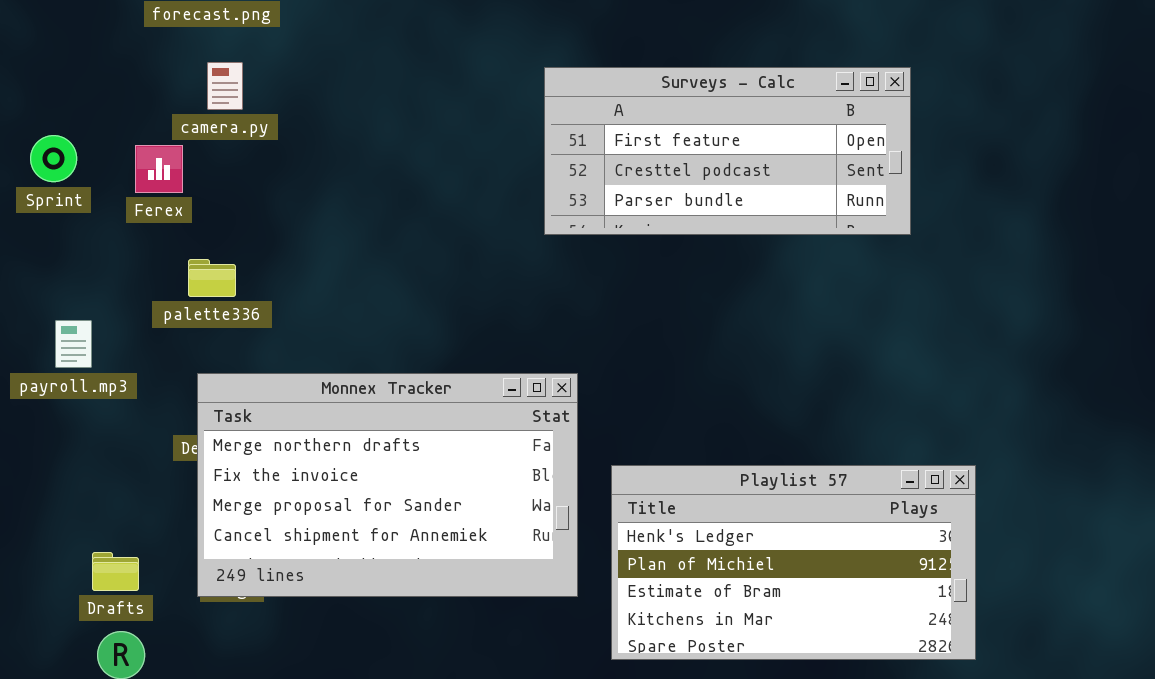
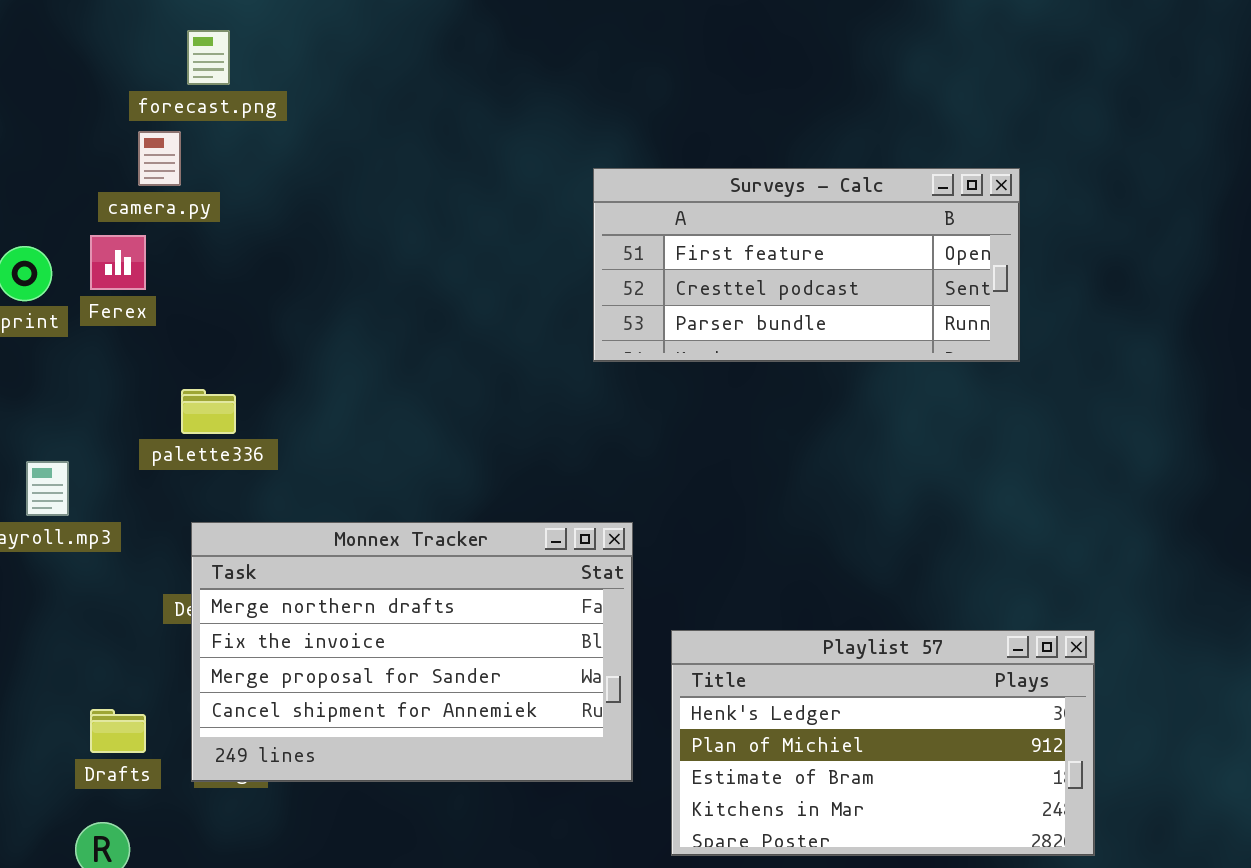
camera.py: [207,62,243,110] -> [138,131,181,186], moved
Ferex: [135,145,183,193] -> [90,235,146,290], moved
Drafts: [92,552,139,591] -> [90,709,146,753], moved

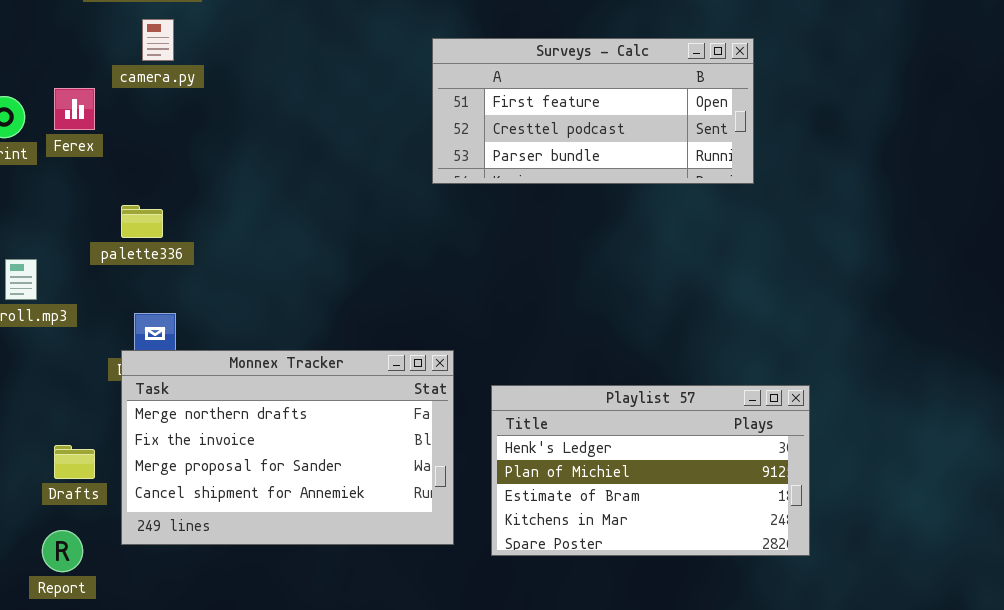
camera.py: [138,131,181,186] -> [142,19,174,61], moved
Monnex Tracker: [191,522,633,782] -> [121,350,454,545], moved

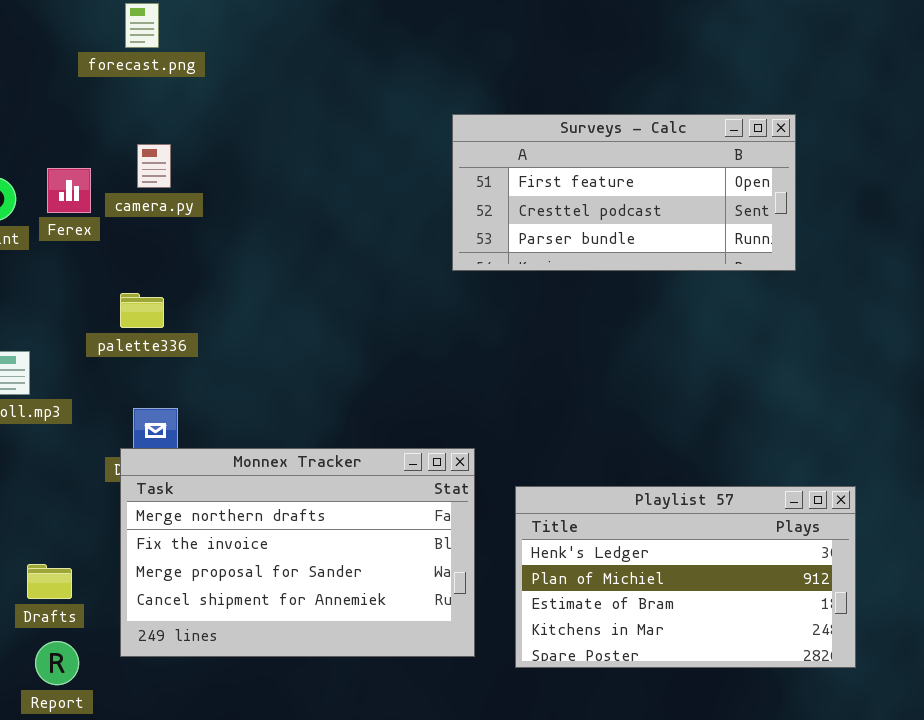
camera.py: [142,19,174,61] -> [137,144,171,188], moved
Drafts: [54,445,95,479] -> [27,564,72,599], moved

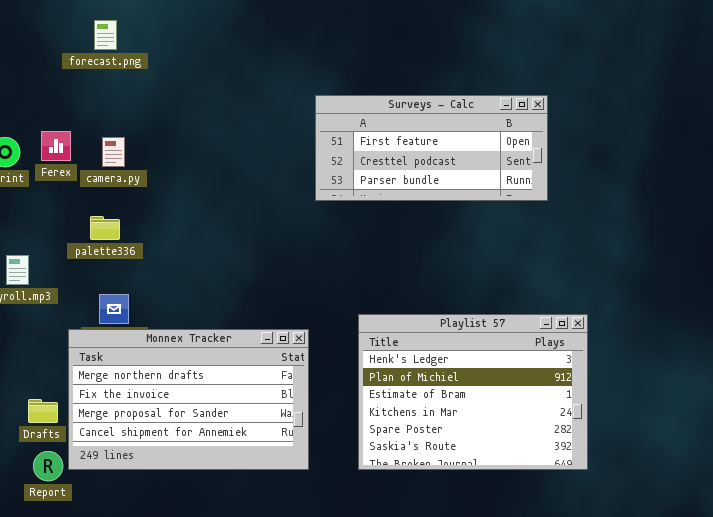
camera.py: [137,144,171,188] -> [102,137,125,167], moved
Monnex Tracker: [120,448,475,657] -> [68,329,309,470], moved
Playlist 57: [515,486,856,668] -> [358,314,588,470], resized

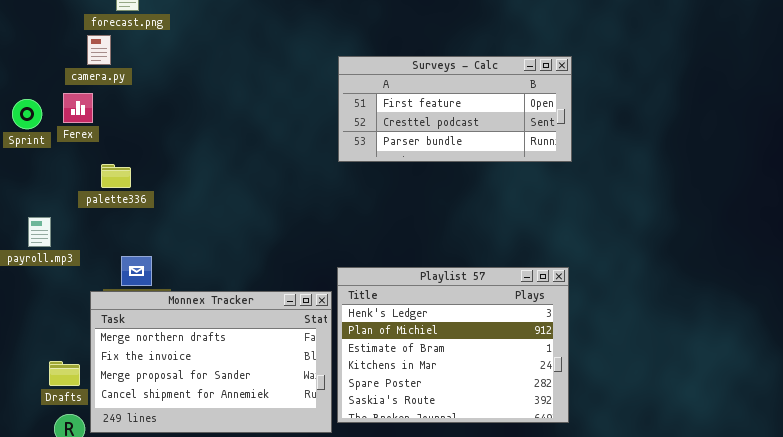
camera.py: [102,137,125,167] -> [87,35,111,65], moved
palette336: [90,216,120,240] -> [101,164,131,188], moved
Playlist 57: [358,314,588,470] -> [337,267,569,423], moved

